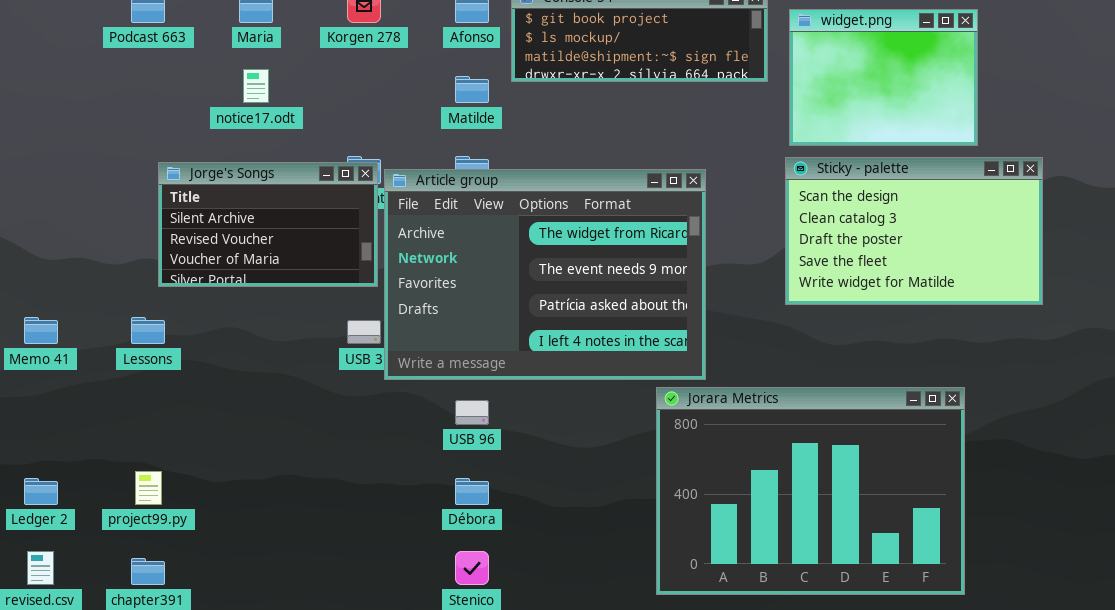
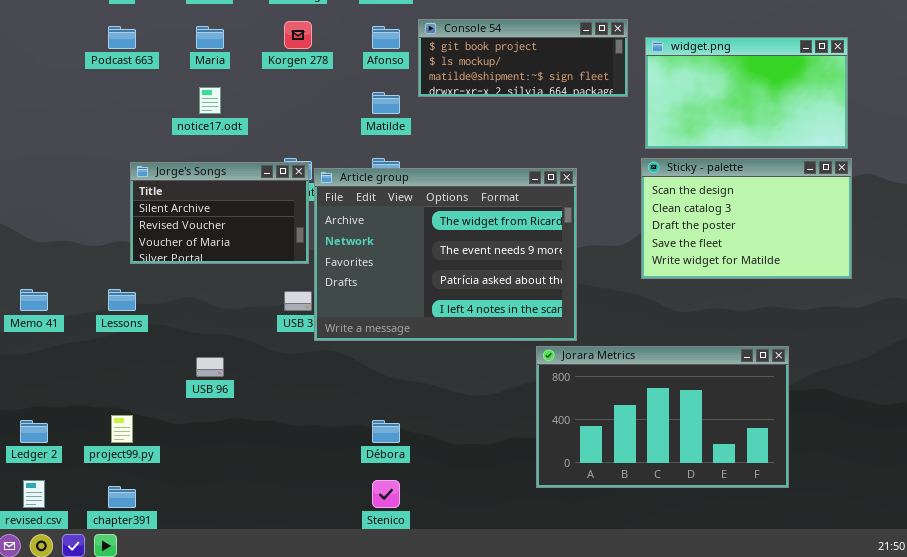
widget.png: [789,9,978,146] -> [645,37,848,149], resized
Jorara Metrics: [656,387,965,595] -> [536,346,789,488], resized
USB 96: [455,400,489,425] -> [196,357,224,377], moved

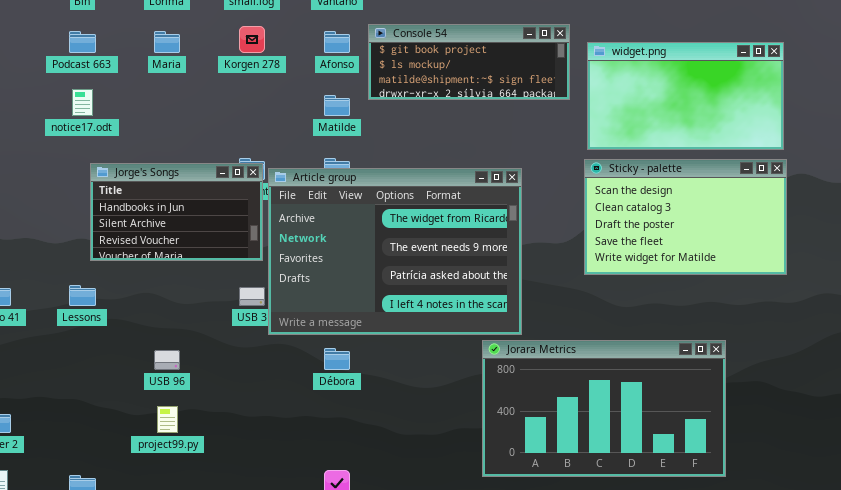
notice17.odt: [199,87,221,114] -> [72,89,93,116], moved
Jorge's Songs: [130,162,309,264] -> [90,163,263,261], scrolled up 1 row
project99.py: [111,415,133,443] -> [157,406,178,433], moved
Débora: [372,420,400,443] -> [324,348,350,370], moved

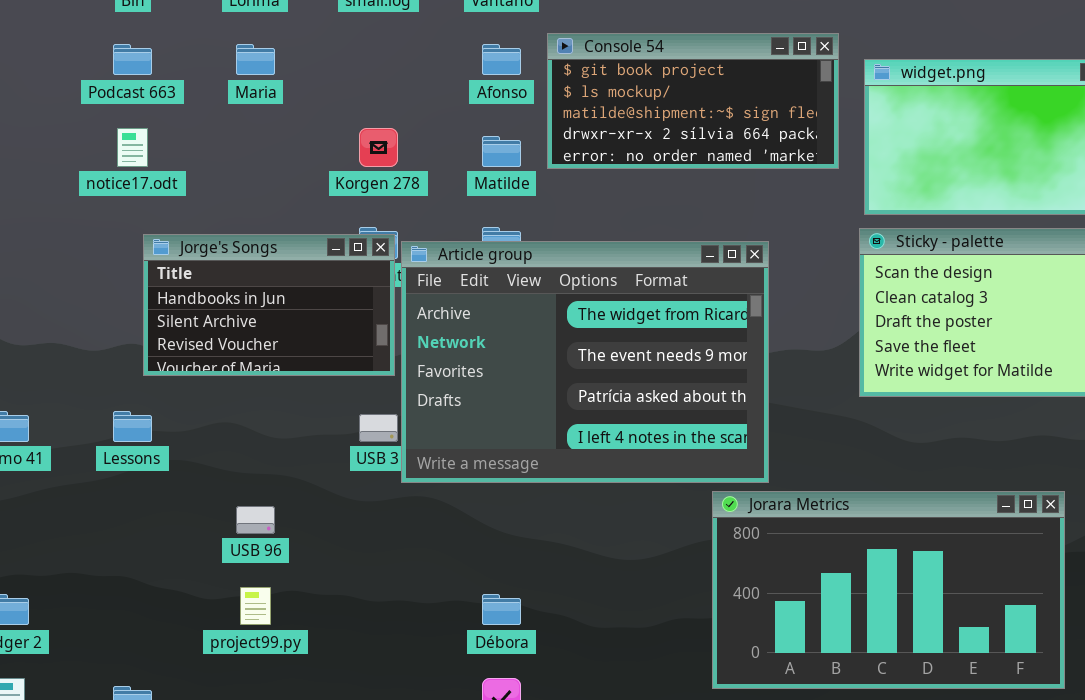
Console 54: [368,24,570,100] -> [547,33,839,169], resized
Korgen 278: [239,26,265,53] -> [359,128,398,167], moved
Débora: [324,348,350,370] -> [482,594,521,625], moved

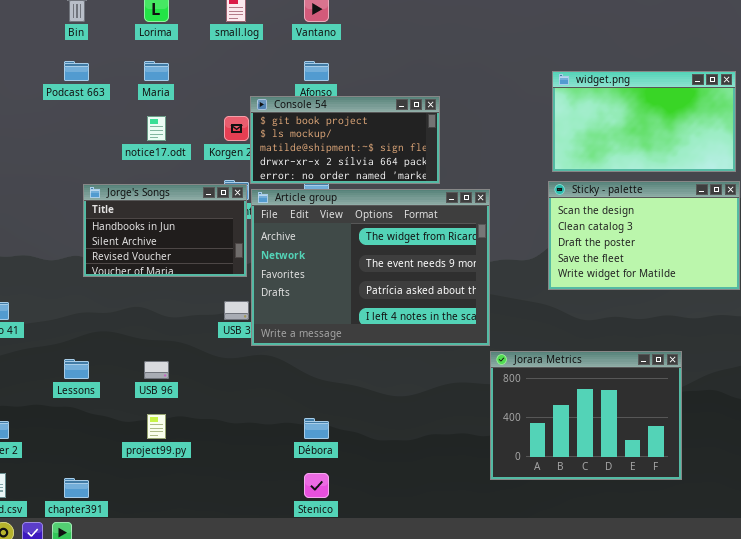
Console 54: [547,33,839,169] -> [250,96,440,184], moved
notice17.odt: [117,128,148,167] -> [147,116,166,141], moved
Lessons: [113,411,152,442] -> [64,359,89,379], moved
Jorara Metrics: [712,491,1065,689] -> [490,351,682,480], resized

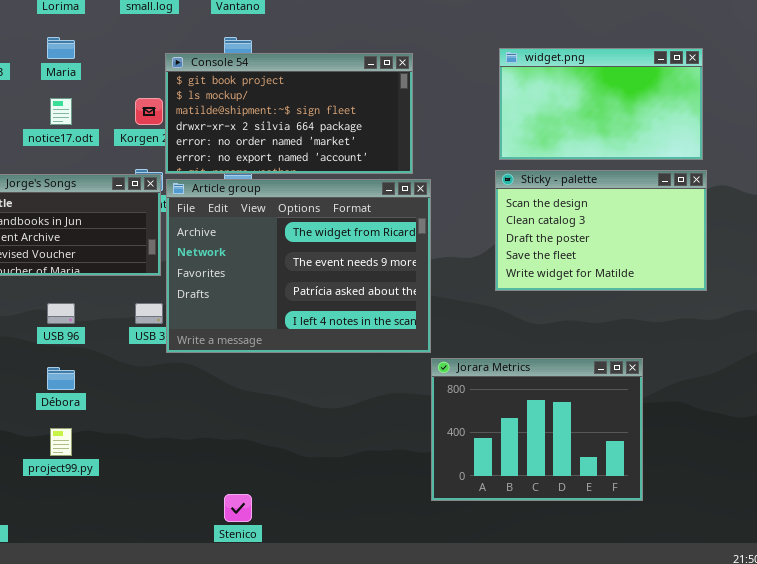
Console 54: [250,96,440,184] -> [165,53,413,174], resized
USB 96: [144,361,169,379] -> [47,303,75,324], moved
Débora: [304,418,329,439] -> [47,367,75,390], moved

